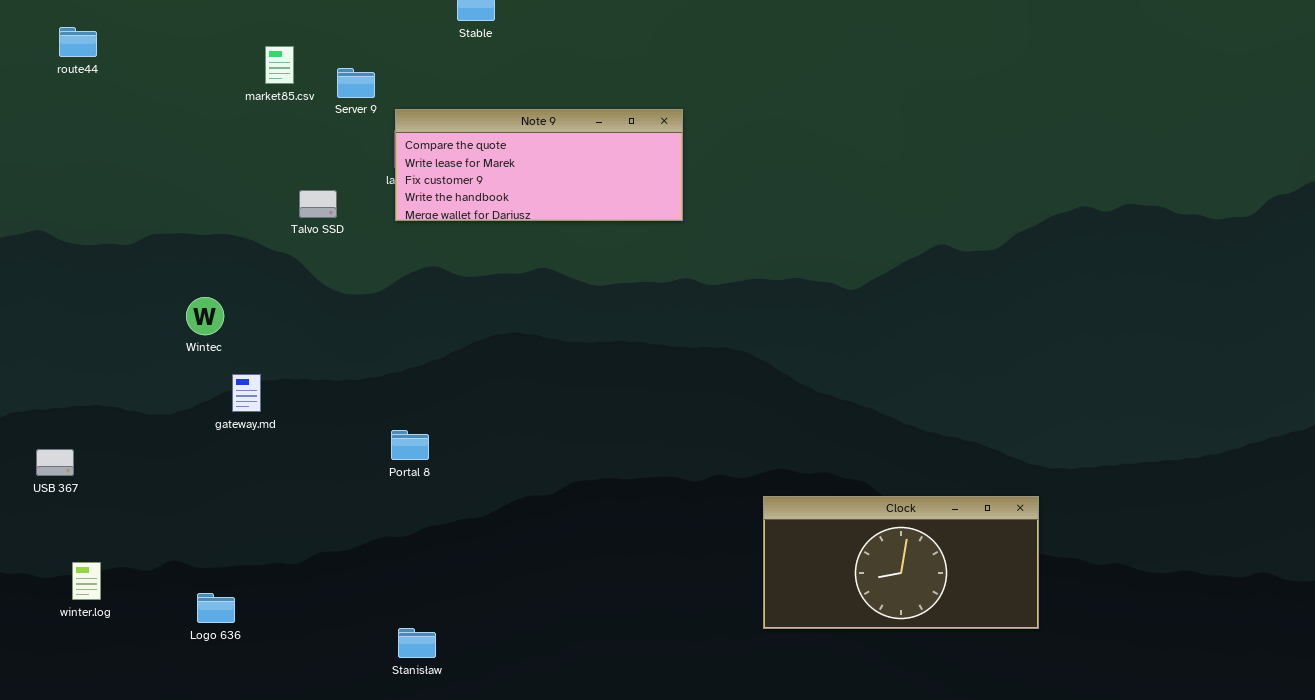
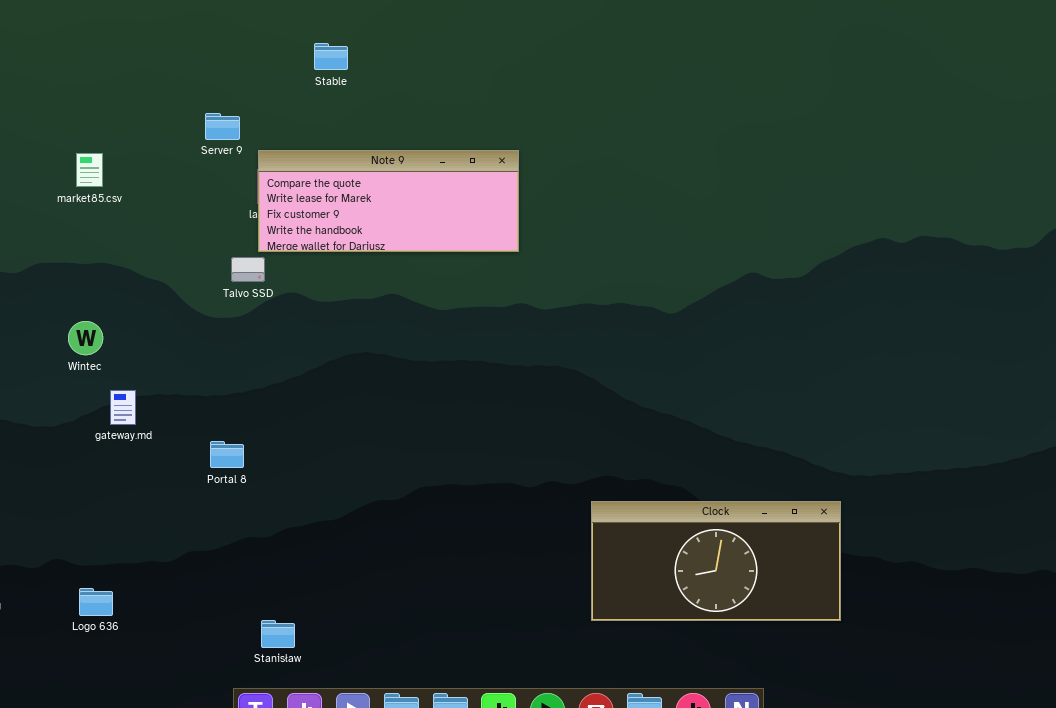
market85.csv: [265,46,294,84] -> [76,153,103,187], moved
Talvo SSD: [299,190,337,218] -> [231,257,265,282], moved
Portal 8: [391,430,429,460] -> [210,441,244,468], moved

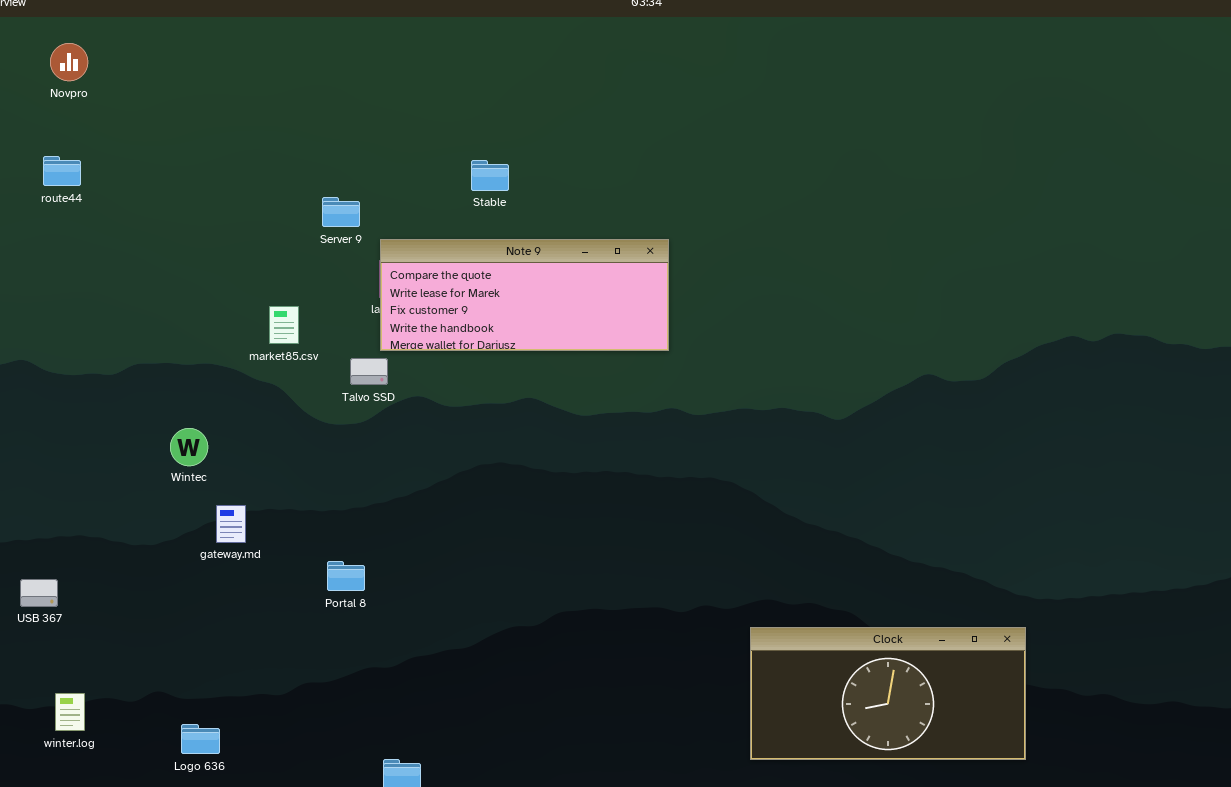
Stable: [314,43,348,70] -> [471,160,509,191], moved
market85.csv: [76,153,103,187] -> [269,306,299,344], moved

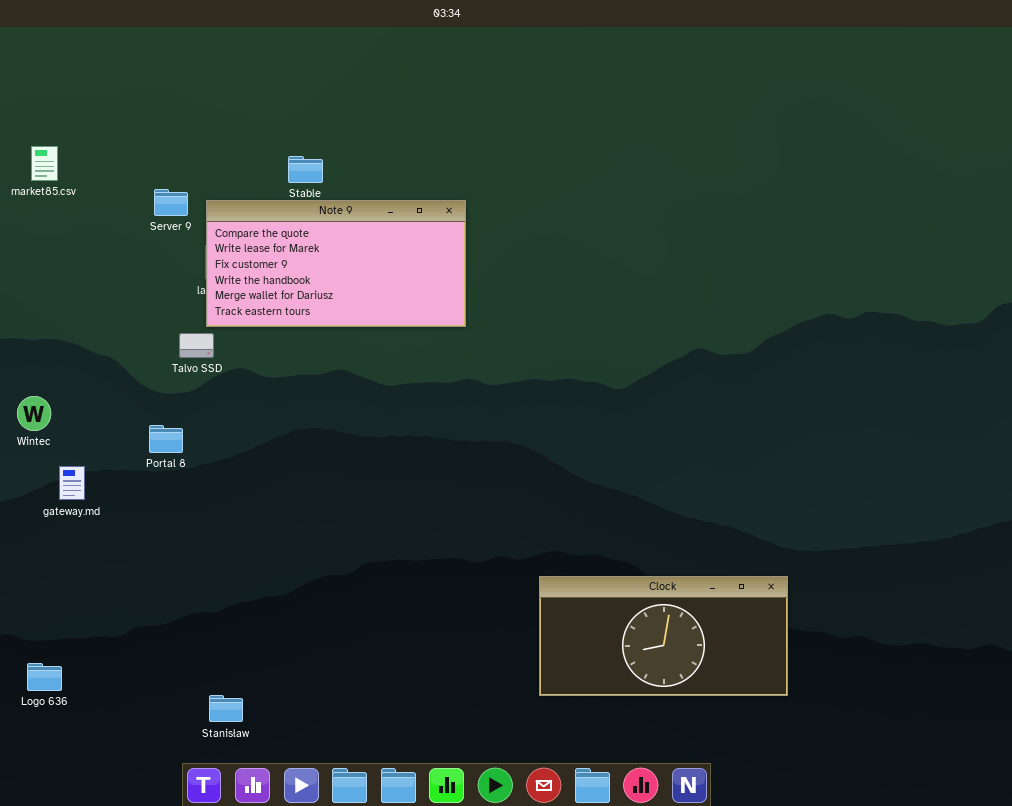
Note 9: [380,239,669,351] -> [206,200,466,327], resized
market85.csv: [269,306,299,344] -> [31,146,58,181], moved
Portal 8: [327,561,365,591] -> [149,425,183,453], moved

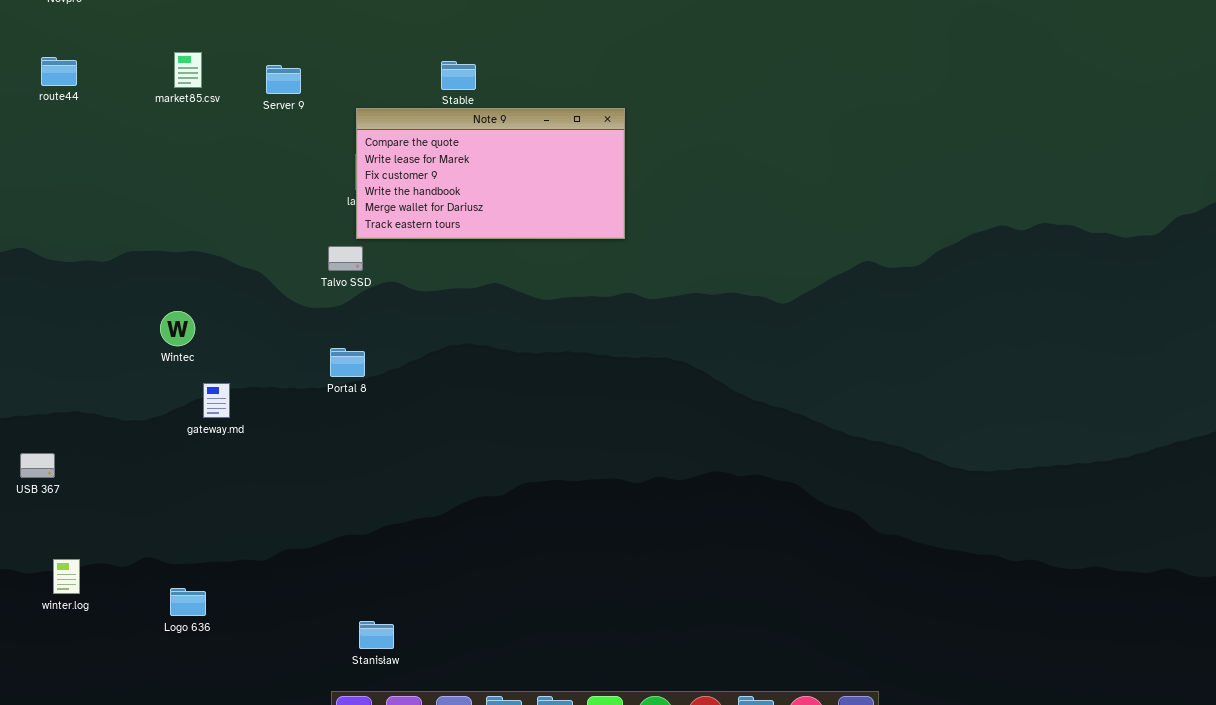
Server 9: [154,189,188,216] -> [266,65,301,94], moved
Portal 8: [149,425,183,453] -> [330,348,365,377], moved
Clock: [539,576,788,696] -> none, closed

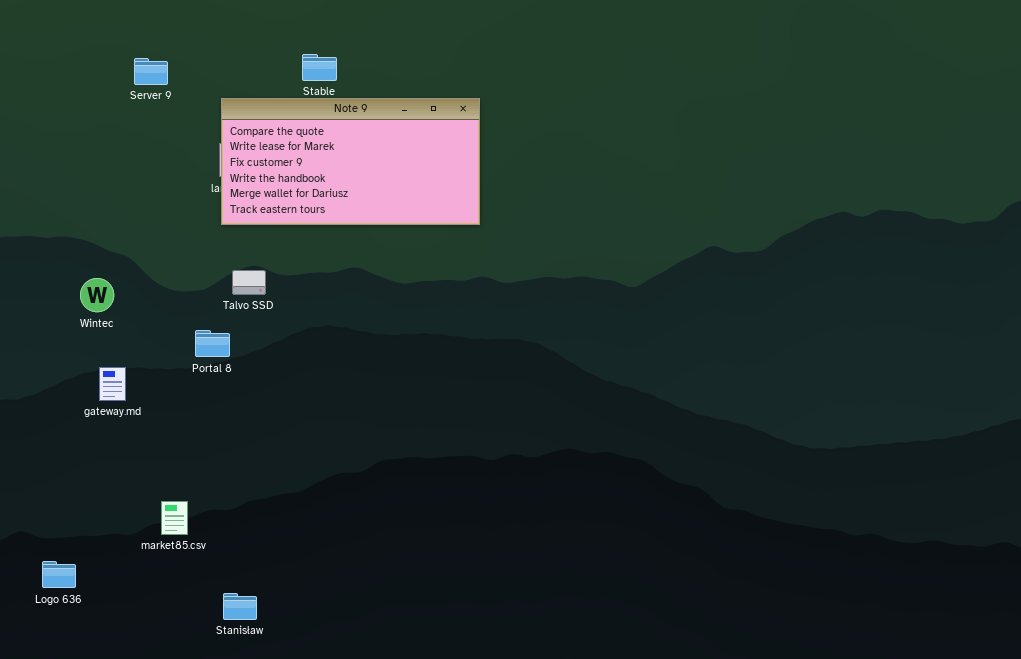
market85.csv: [174,52,202,88] -> [161,501,188,535], moved
Talvo SSD: [328,246,363,271] -> [232,270,266,295], moved
Wintec: [160,311,195,346] -> [80,278,114,312], moved
gateway.md: [203,383,230,418] -> [99,367,126,401], moved

